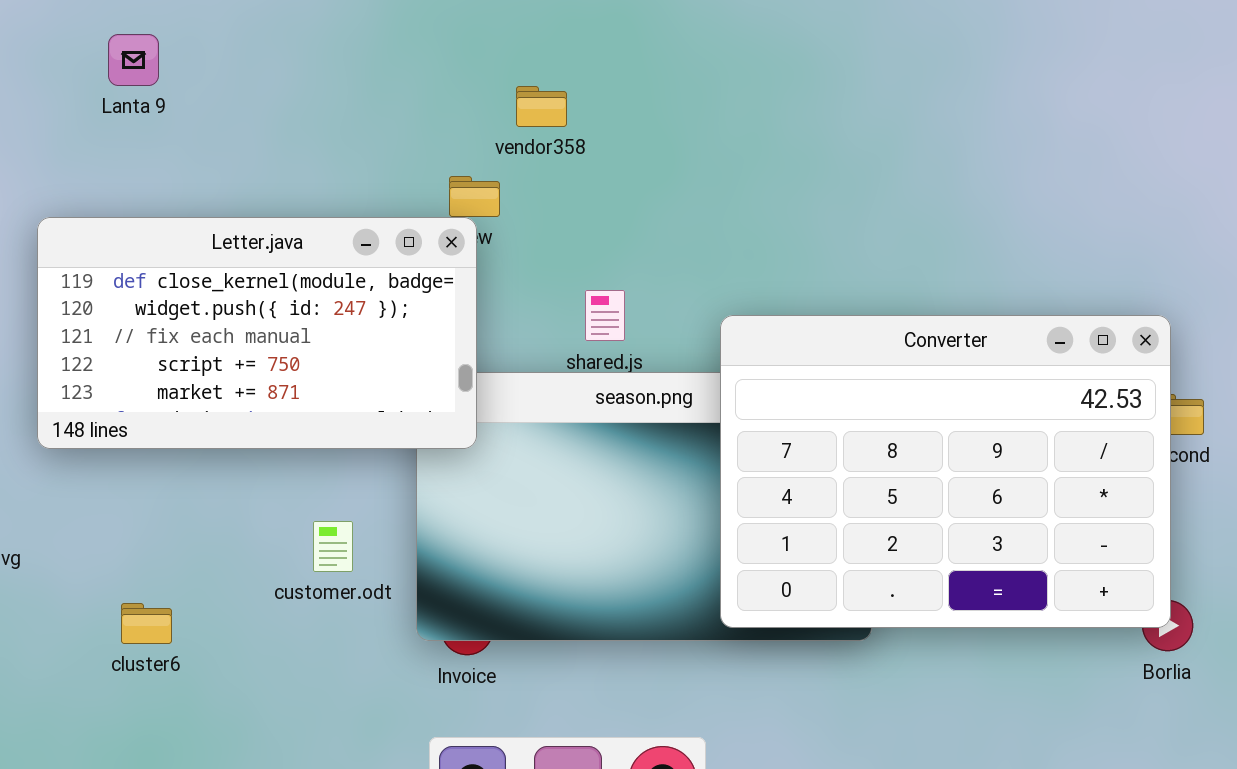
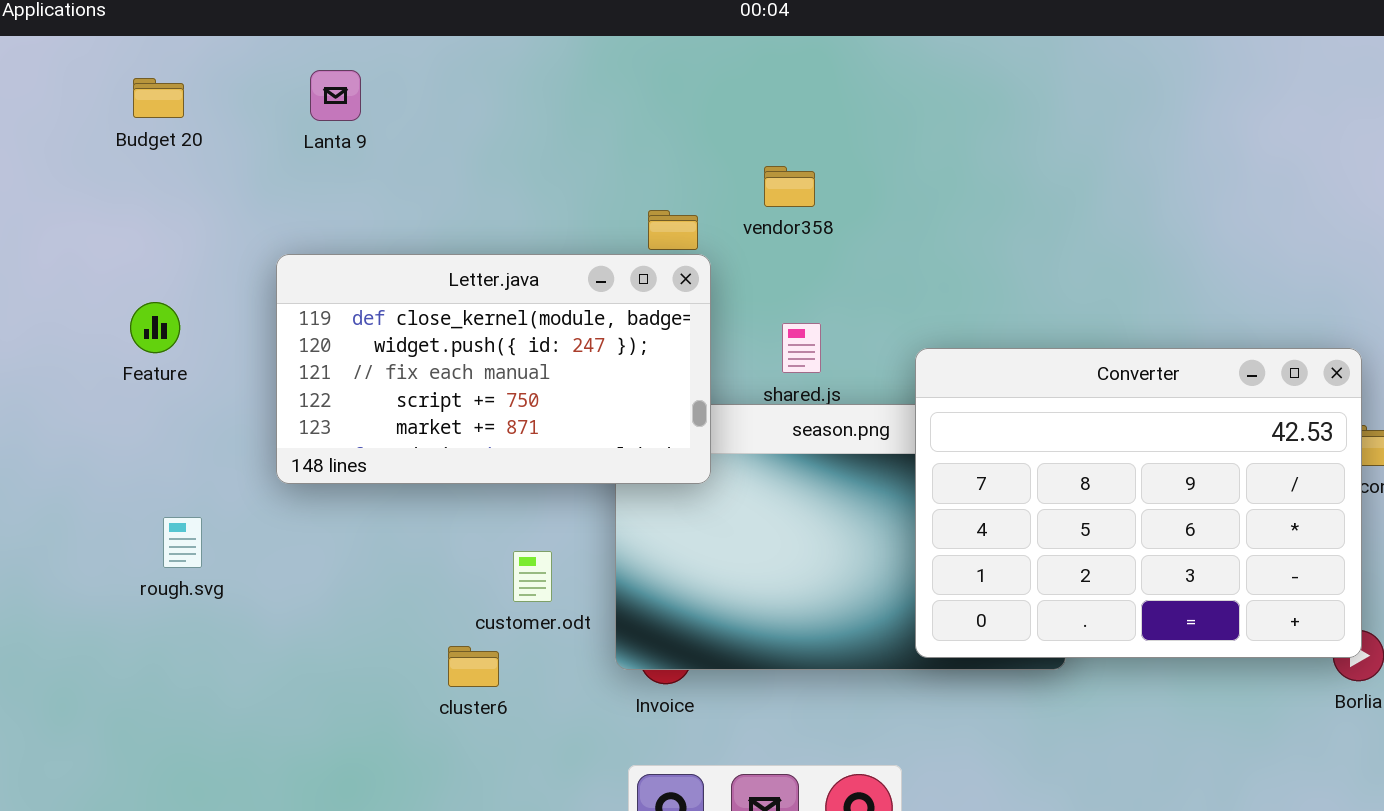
vendor358: [516,86,567,127] -> [764,166,815,207], moved
Letter.java: [37,217,477,449] -> [276,254,711,484], moved
cluster6: [121,603,172,644] -> [448,646,499,687], moved

